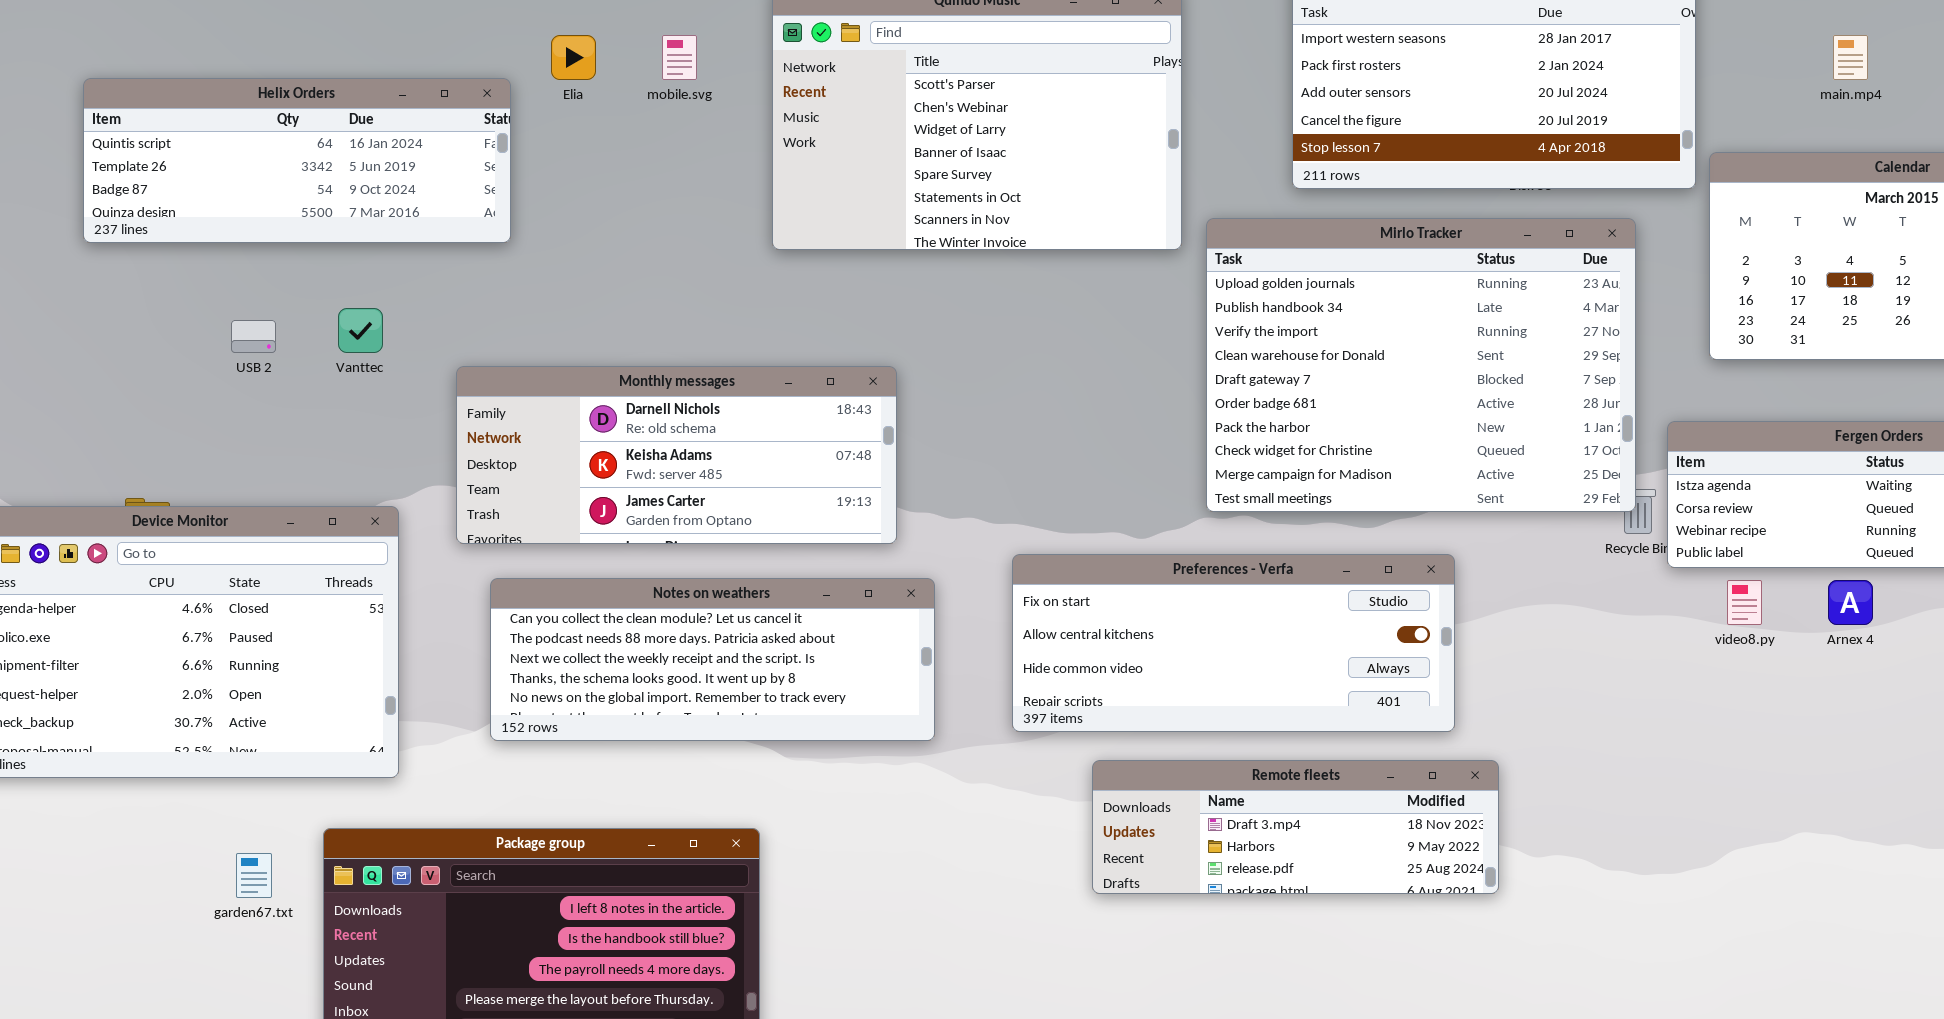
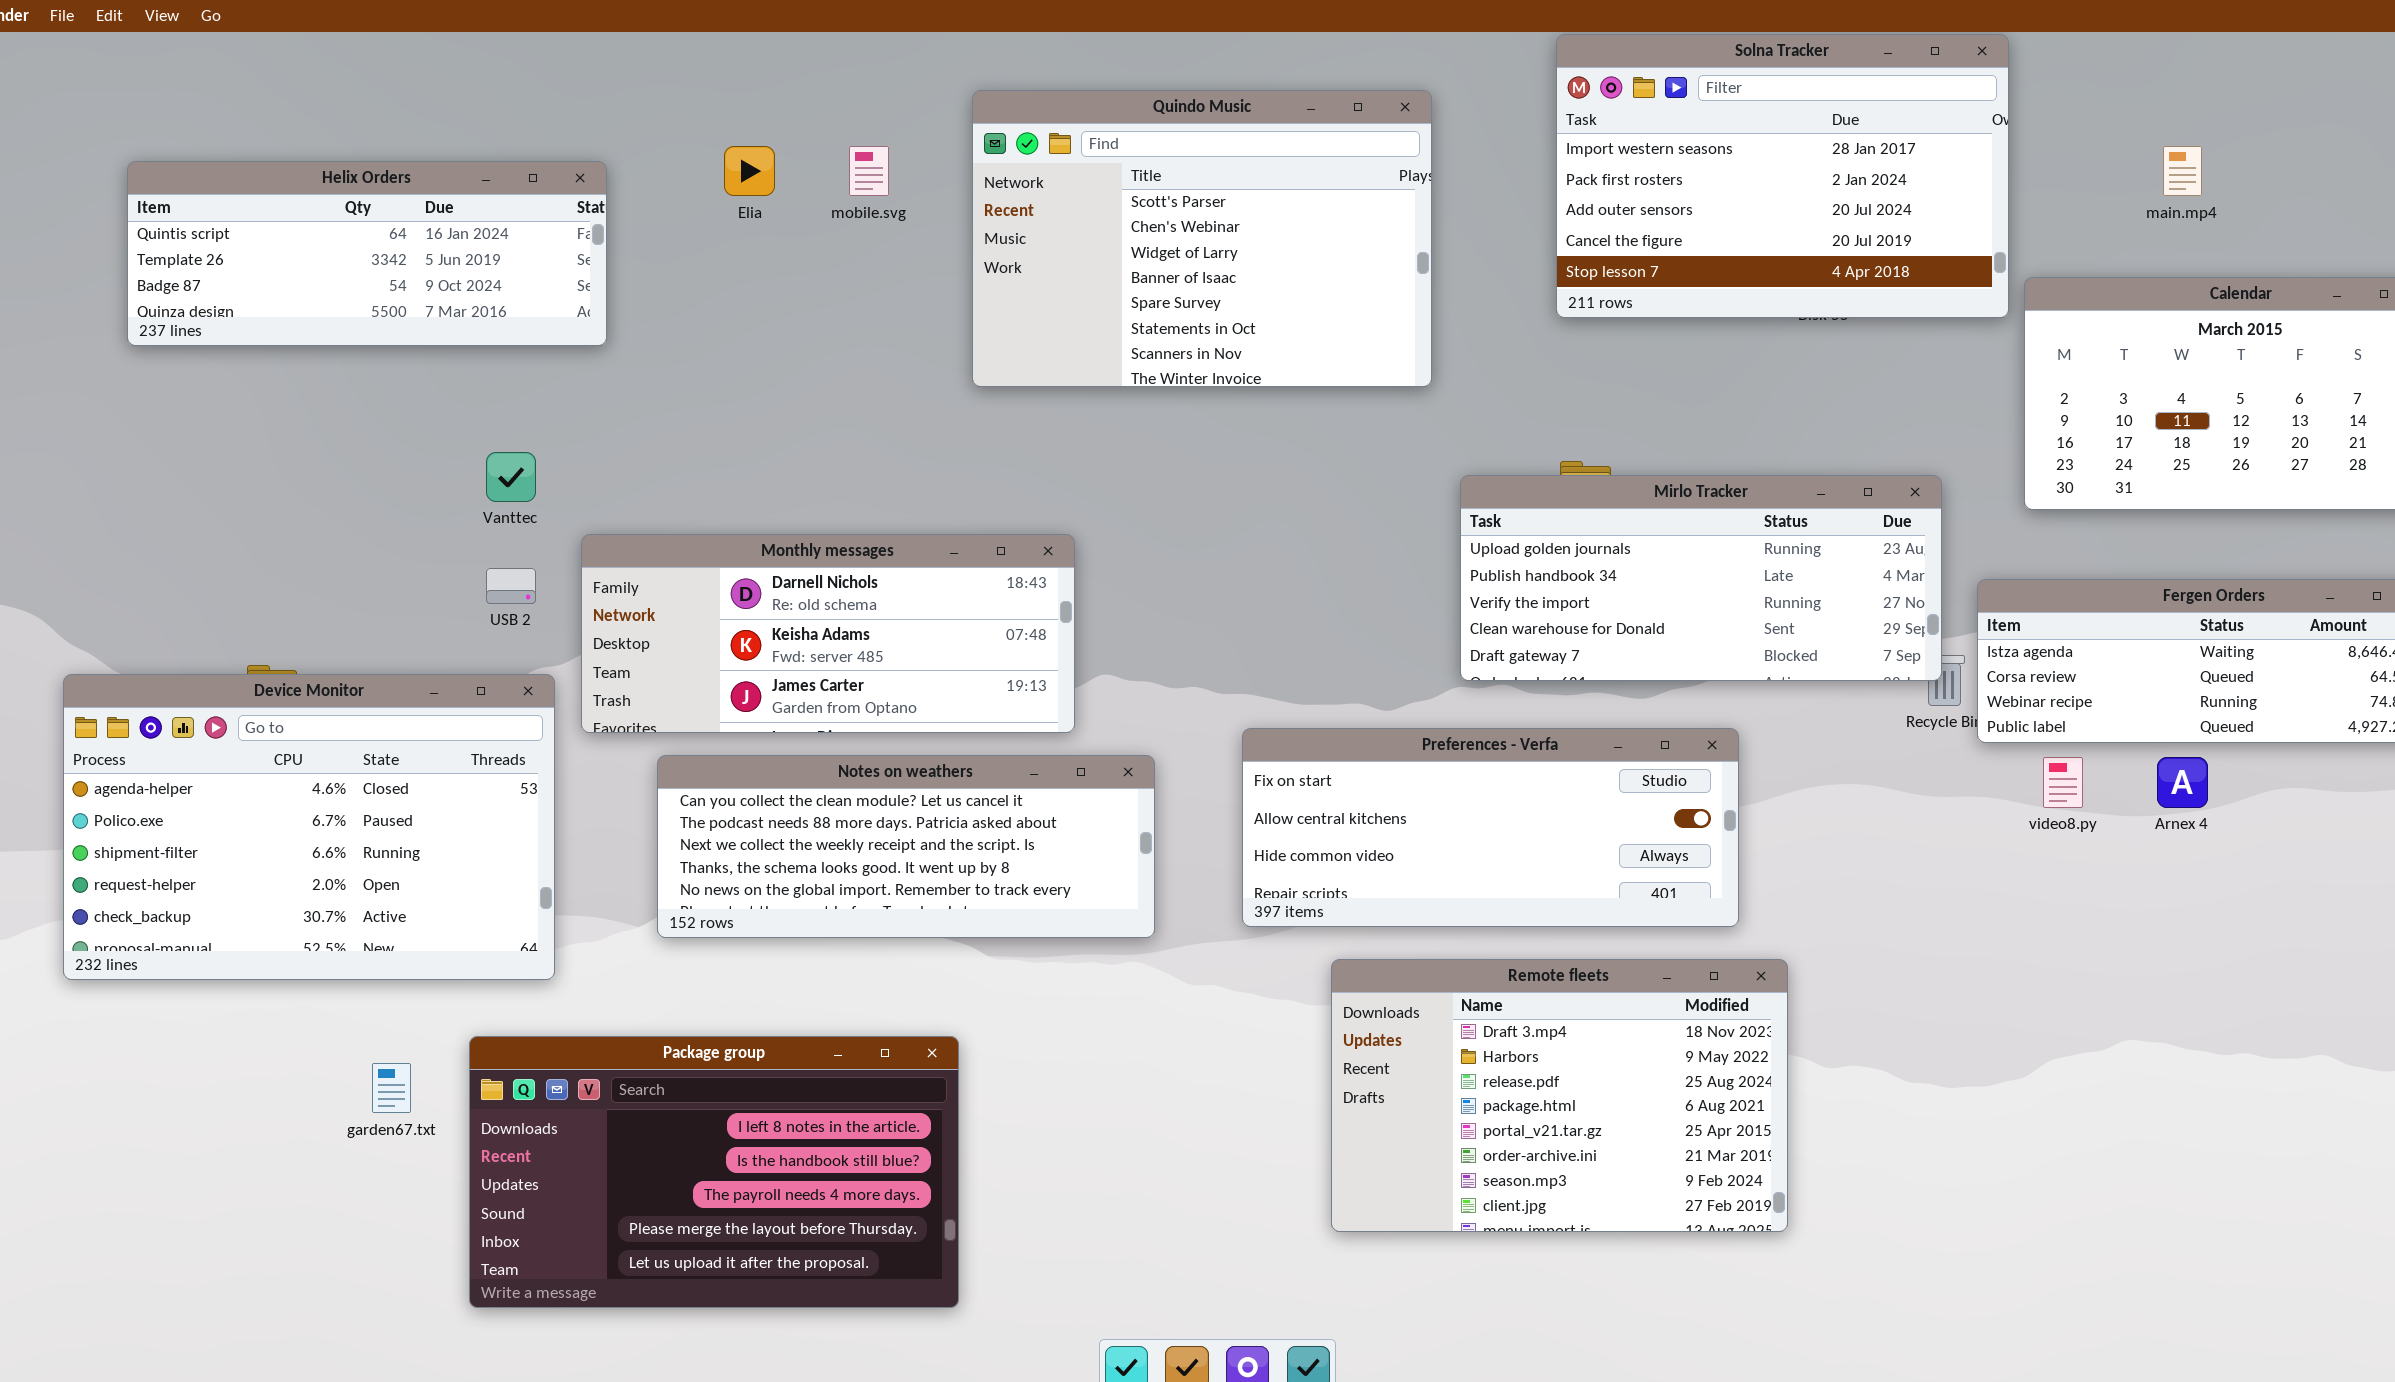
Helix Orders: [83,78,511,243] -> [127,161,607,346], moved
Mirlo Tracker: [1206,218,1636,512] -> [1460,475,1942,681], resized
USB 2: [231,320,276,353] -> [486,568,536,604], moved
Monthly messages: [456,366,897,544] -> [581,534,1075,733], moved
Remote fleets: [1092,760,1499,894] -> [1331,959,1788,1232], resized

